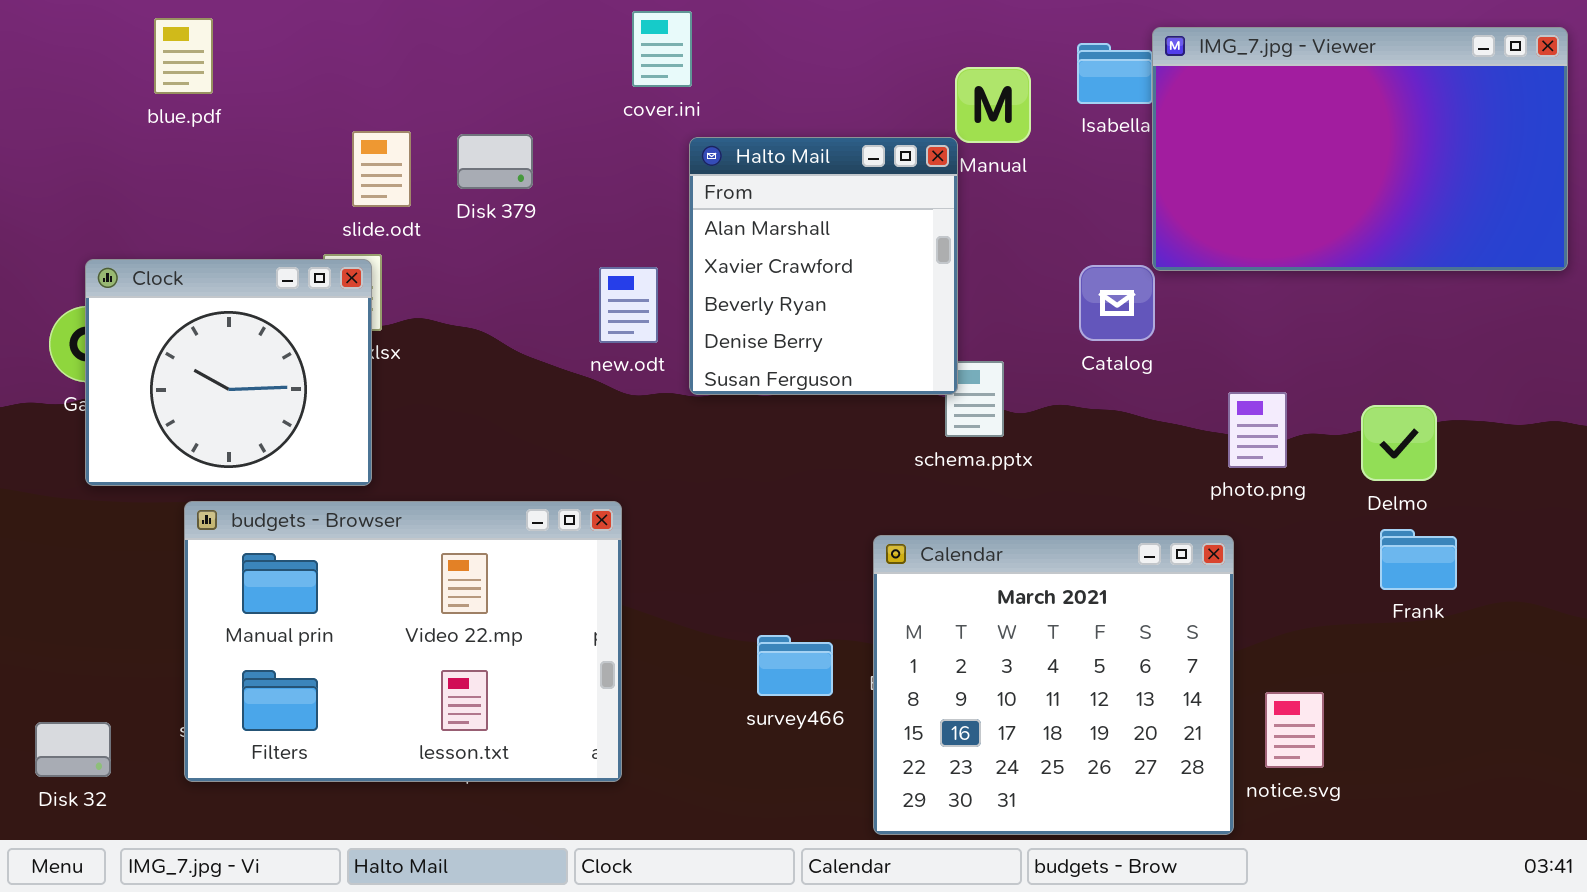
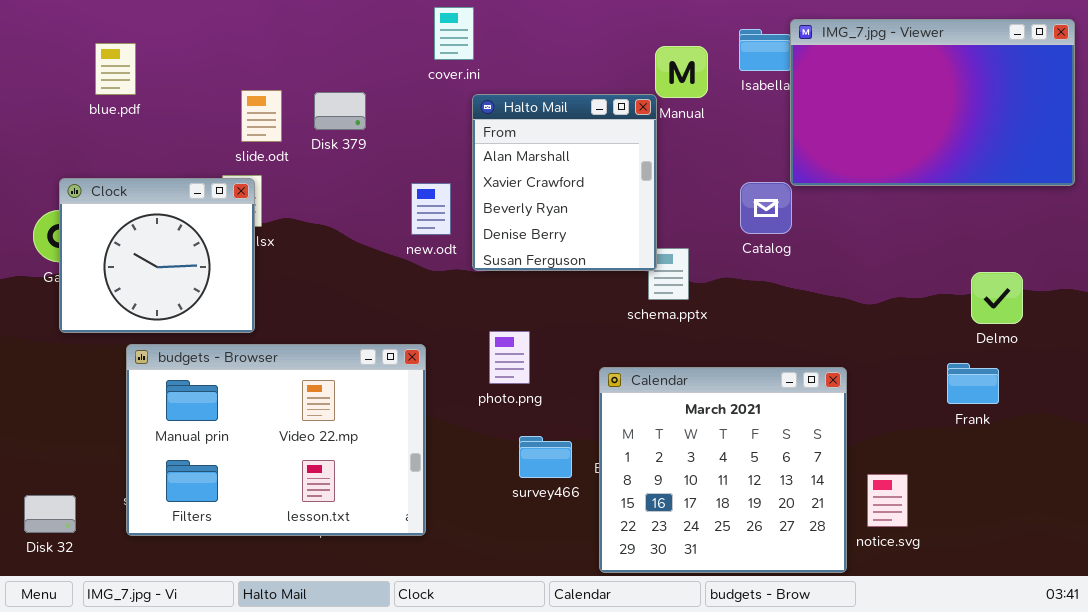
blue.pdf: [154,18,213,94] -> [95,43,136,95], moved
photo.png: [1228,392,1287,468] -> [489,331,530,384], moved
Delmo: [1361,405,1437,481] -> [971,272,1023,324], moved

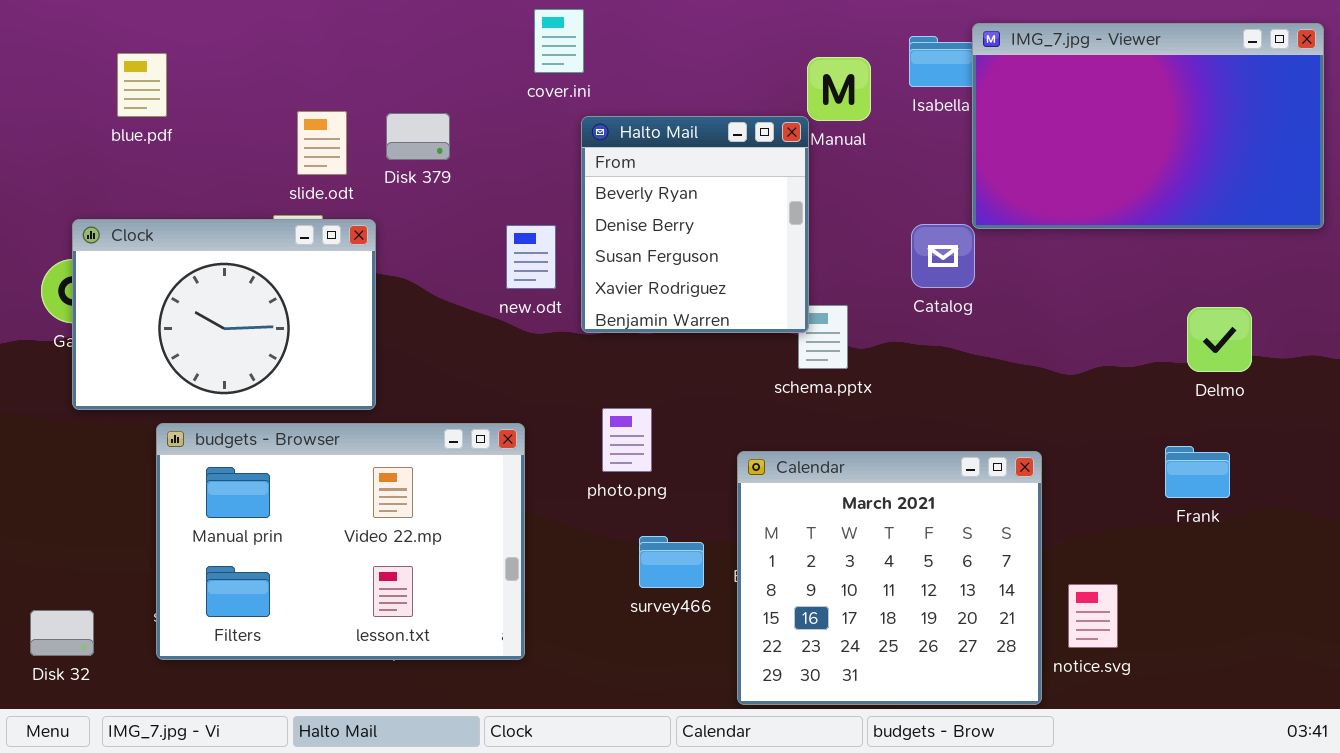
Halto Mail: [472,94,657,271] -> [581,116,809,333], scrolled down 2 rows
Clock: [59,178,255,333] -> [72,219,376,410], resized
Delmo: [971,272,1023,324] -> [1187,307,1252,372], moved

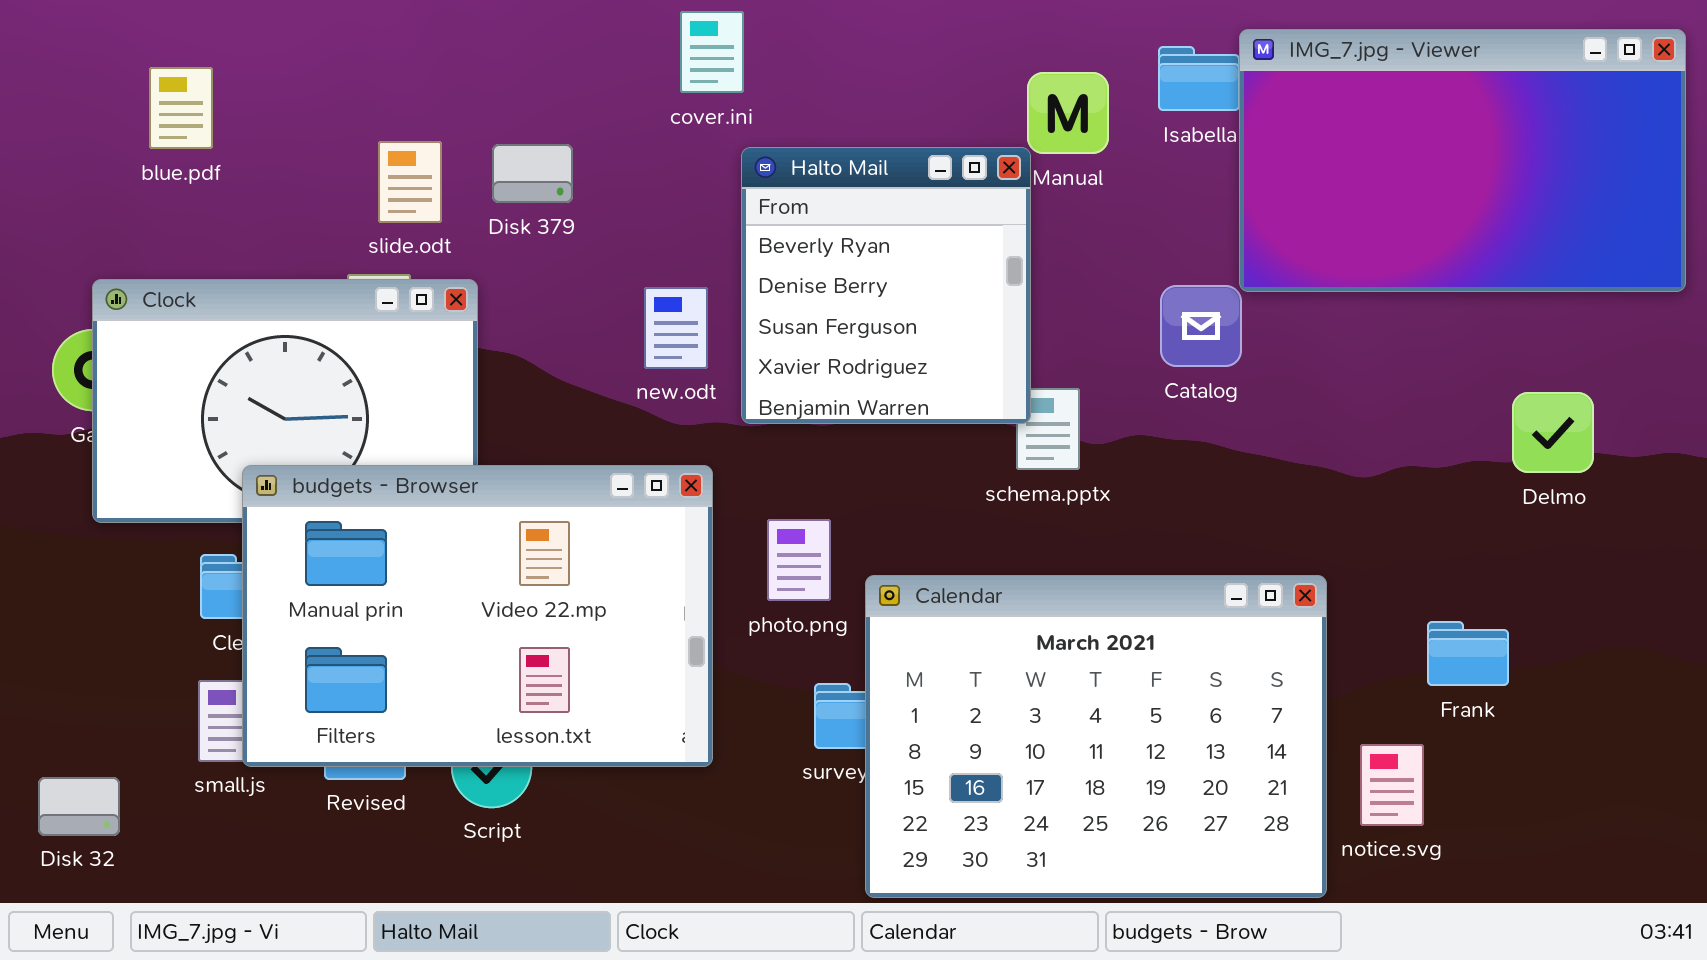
budgets - Browser: [156,423,525,660] -> [242,465,713,767], moved
Frank: [1165,446,1230,498] -> [1427,621,1509,686], moved
Calendar: [737,451,1042,705] -> [865,575,1327,898], resized

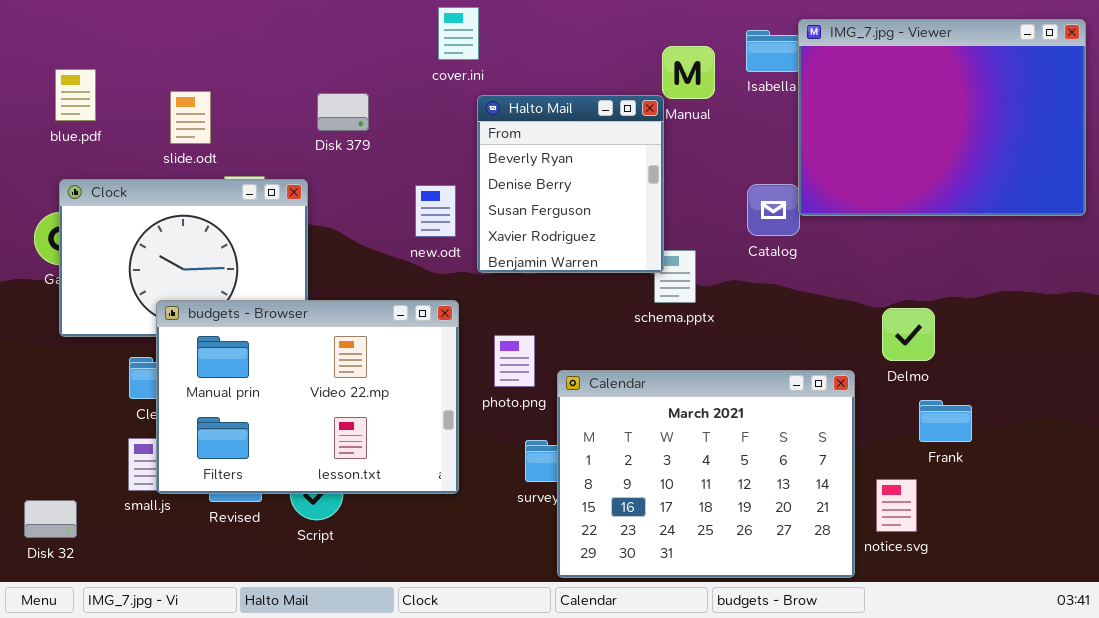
IMG_7.jpg - Viewer: [1239,29,1686,292] -> [798,19,1086,216], resized
blue.pdf: [149,67,213,149] -> [55,69,96,121], moved
slide.odt: [378,141,442,223] -> [170,91,211,144], moved
Delmo: [1512,392,1594,473] -> [882,308,935,361], moved

